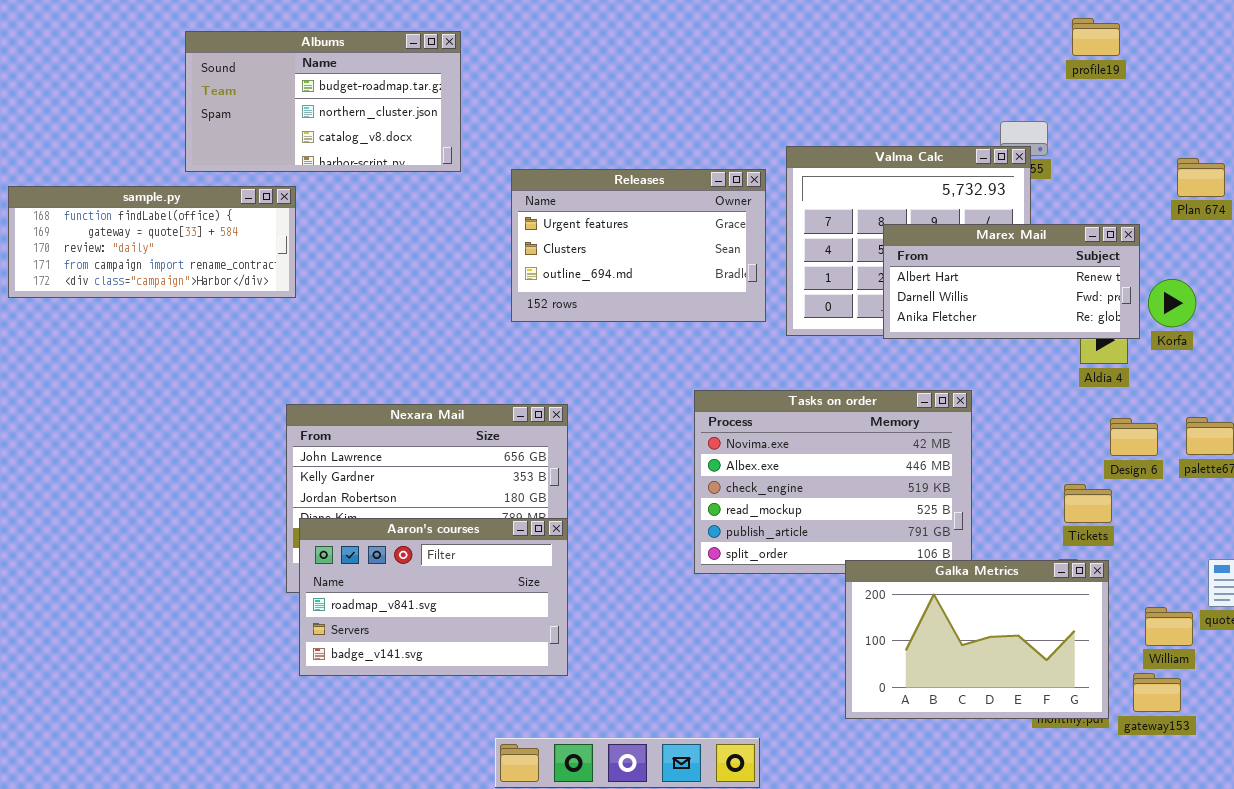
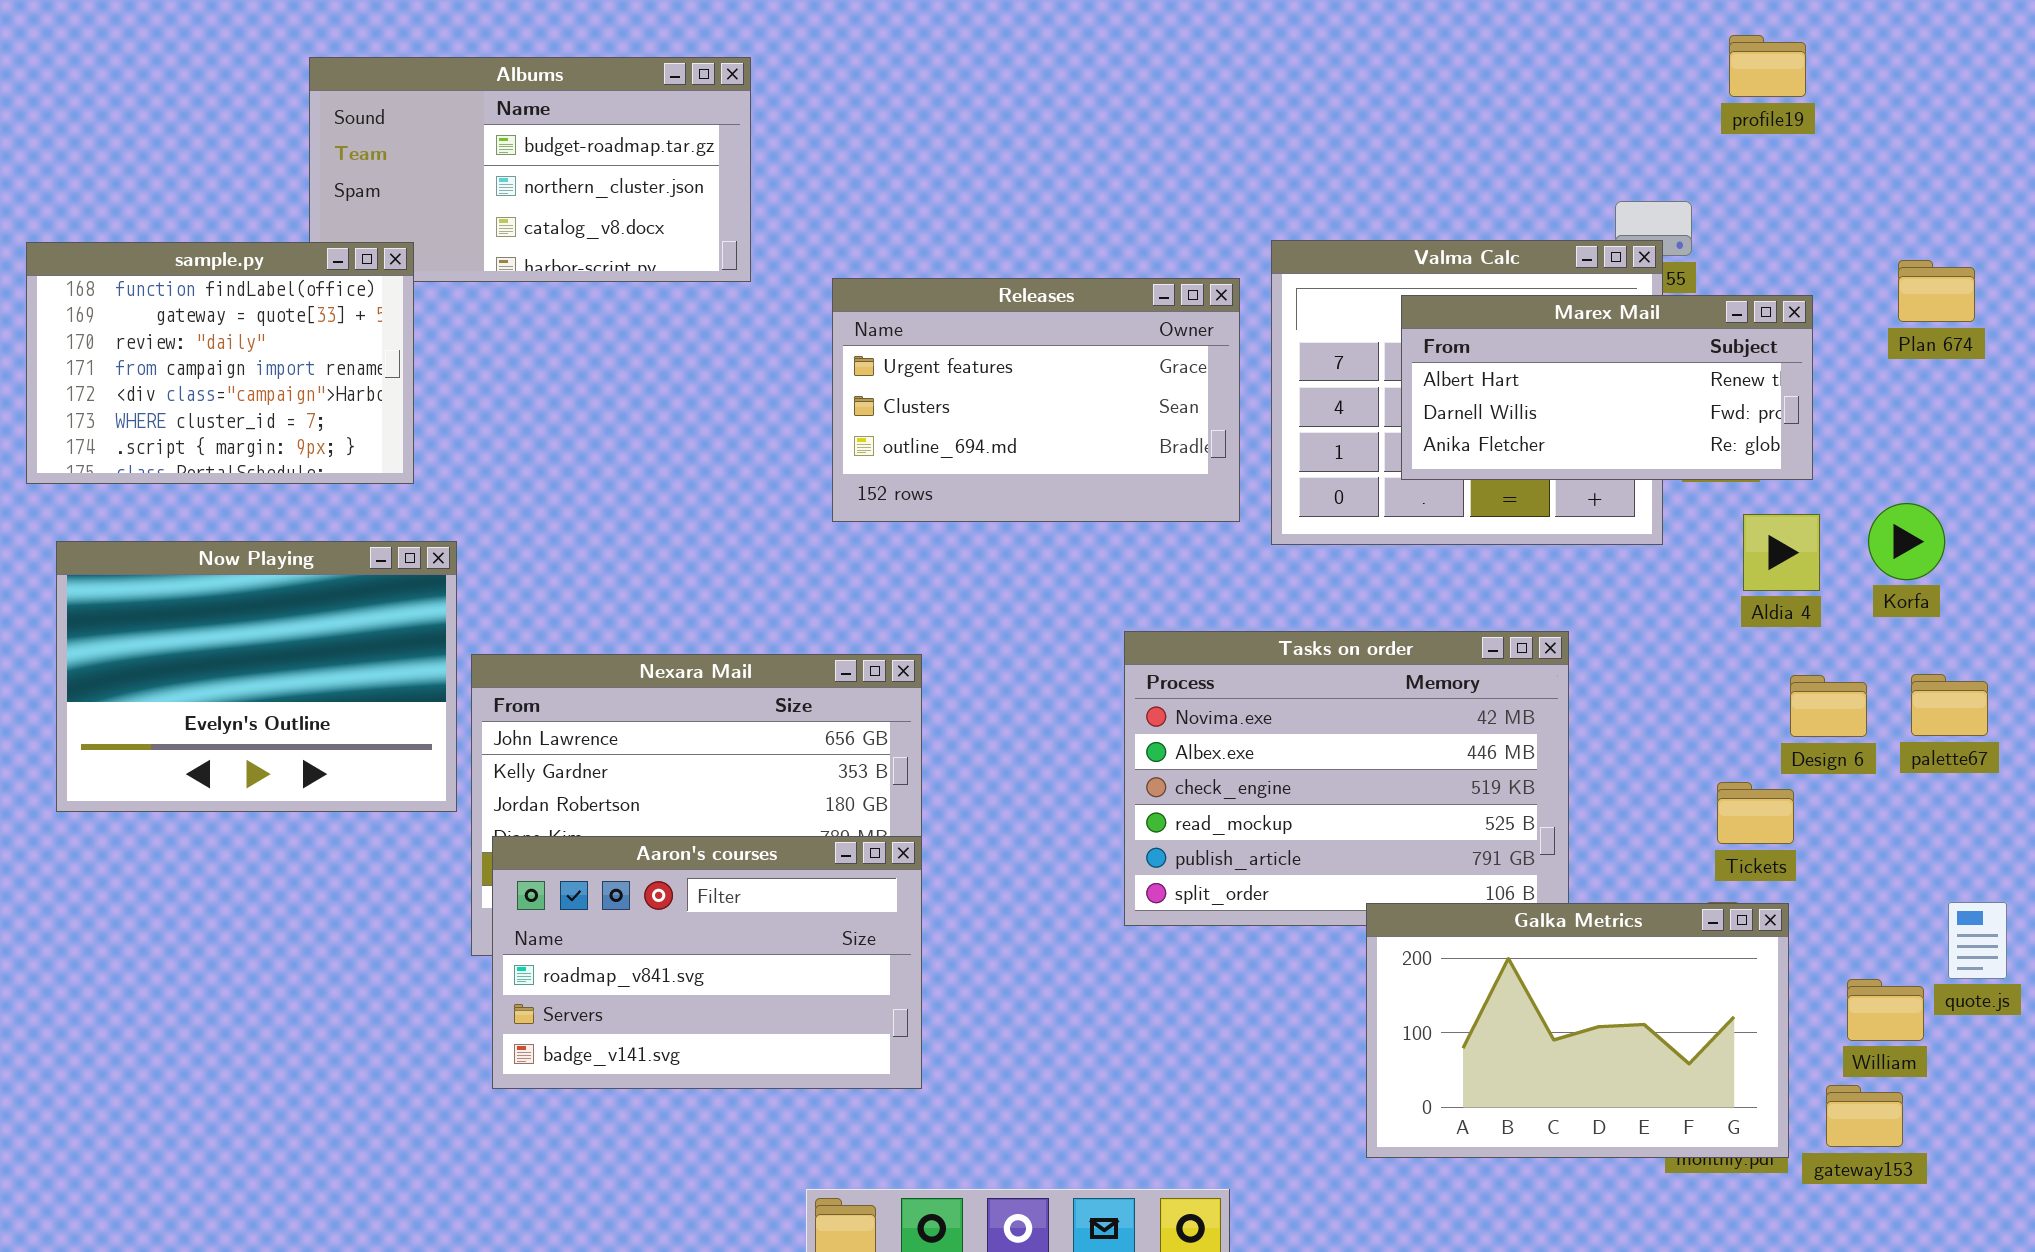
sample.py: [8,186,296,298] -> [26,242,414,484], resized
Marex Mail: [883,224,1140,339] -> [1401,295,1813,480], moved
Korfa: [1148,279,1196,327] -> [1868,503,1945,580], moved
Now Playing: none -> [56,541,457,812], opened

